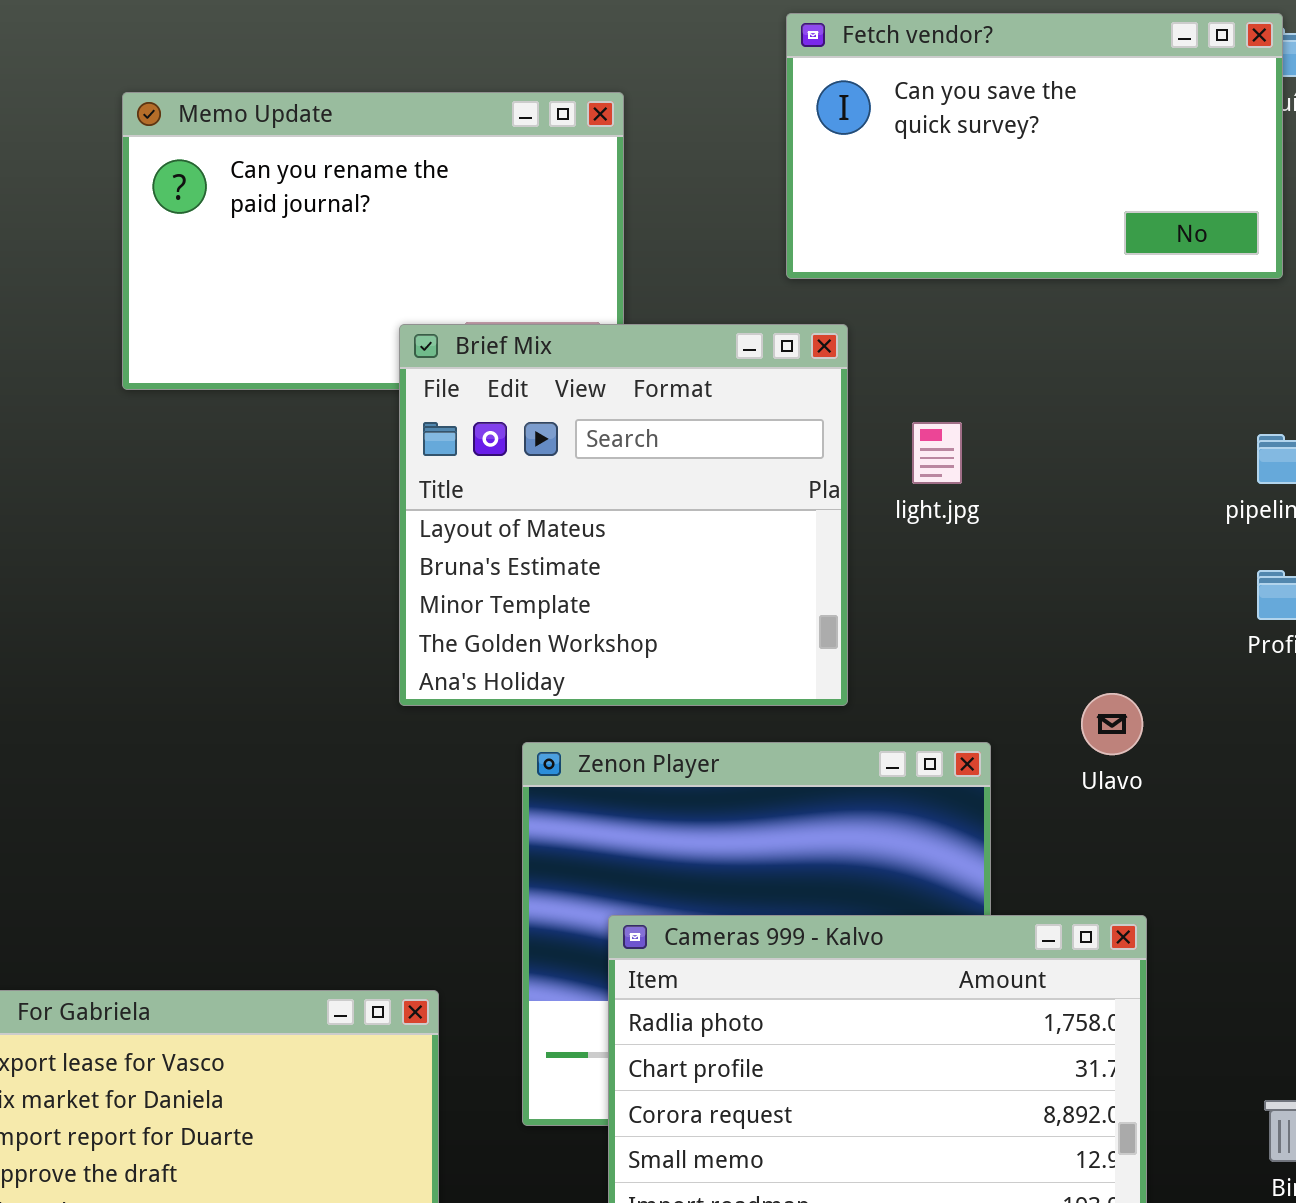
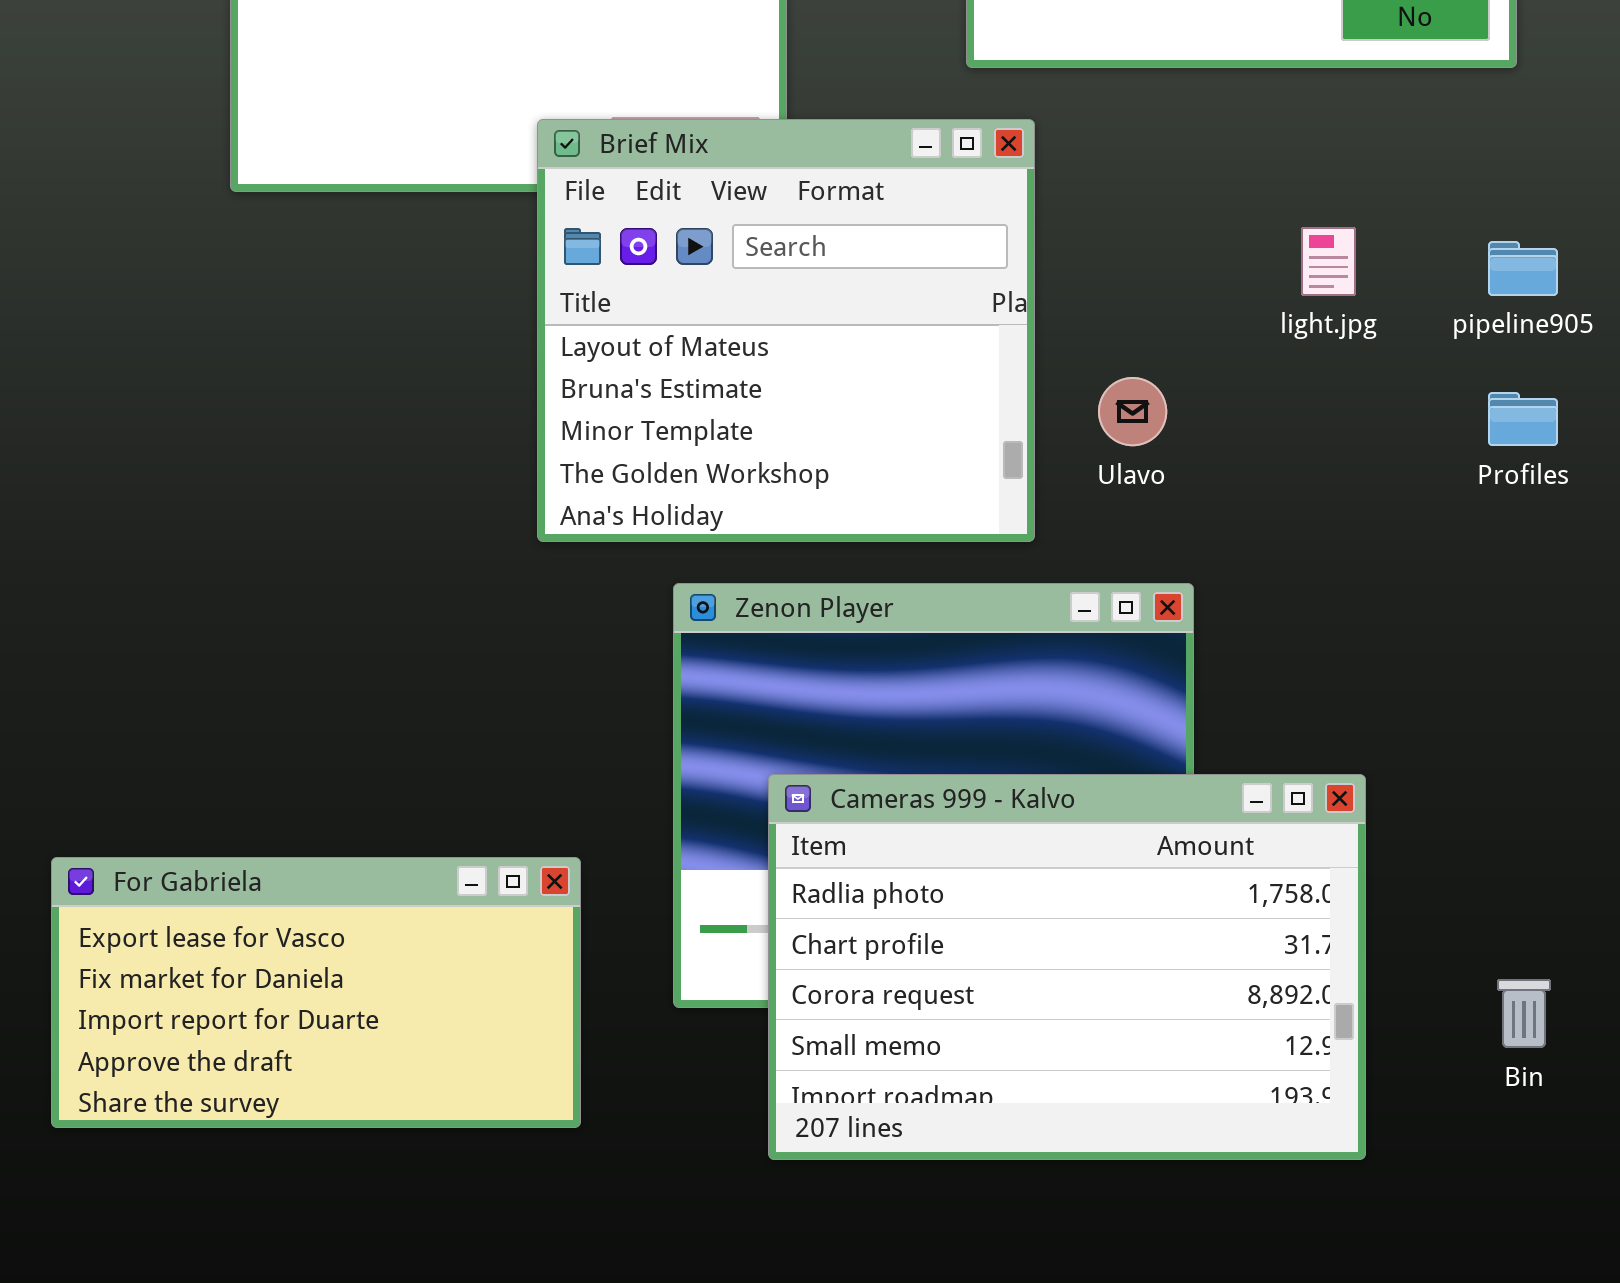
light.jpg: [912,422,962,484] -> [1301,227,1356,296], moved
Ulavo: [1081,693,1143,755] -> [1098,377,1167,446], moved

